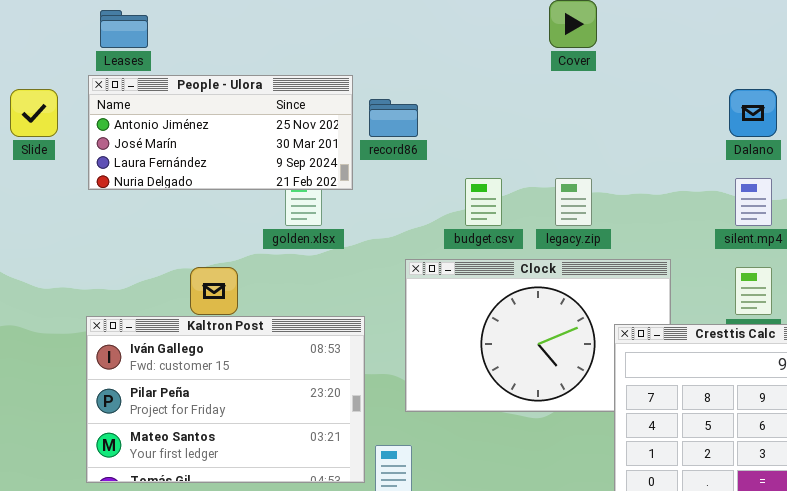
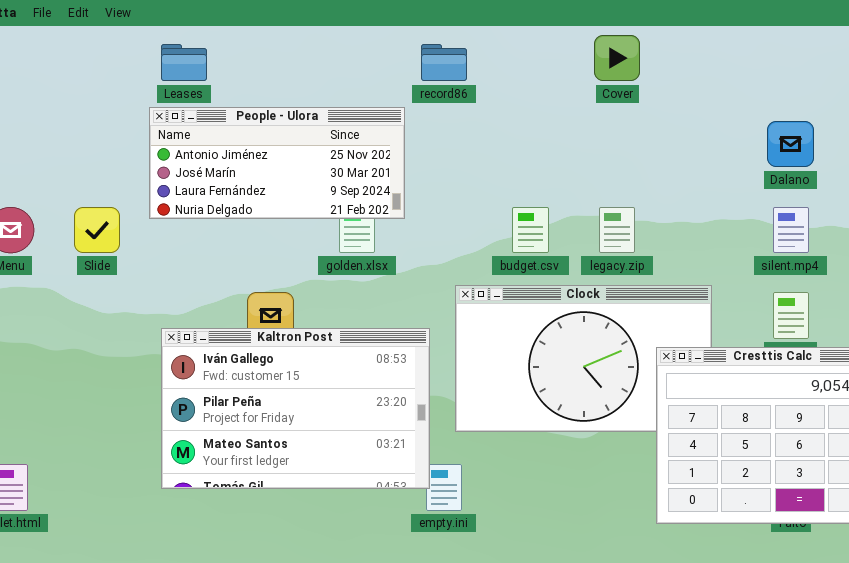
Slide: [10,89,58,137] -> [74,207,120,253], moved
record86: [369,99,418,137] -> [421,44,467,81], moved
Kaltron Post: [86,316,365,483] -> [161,328,430,489], moved

